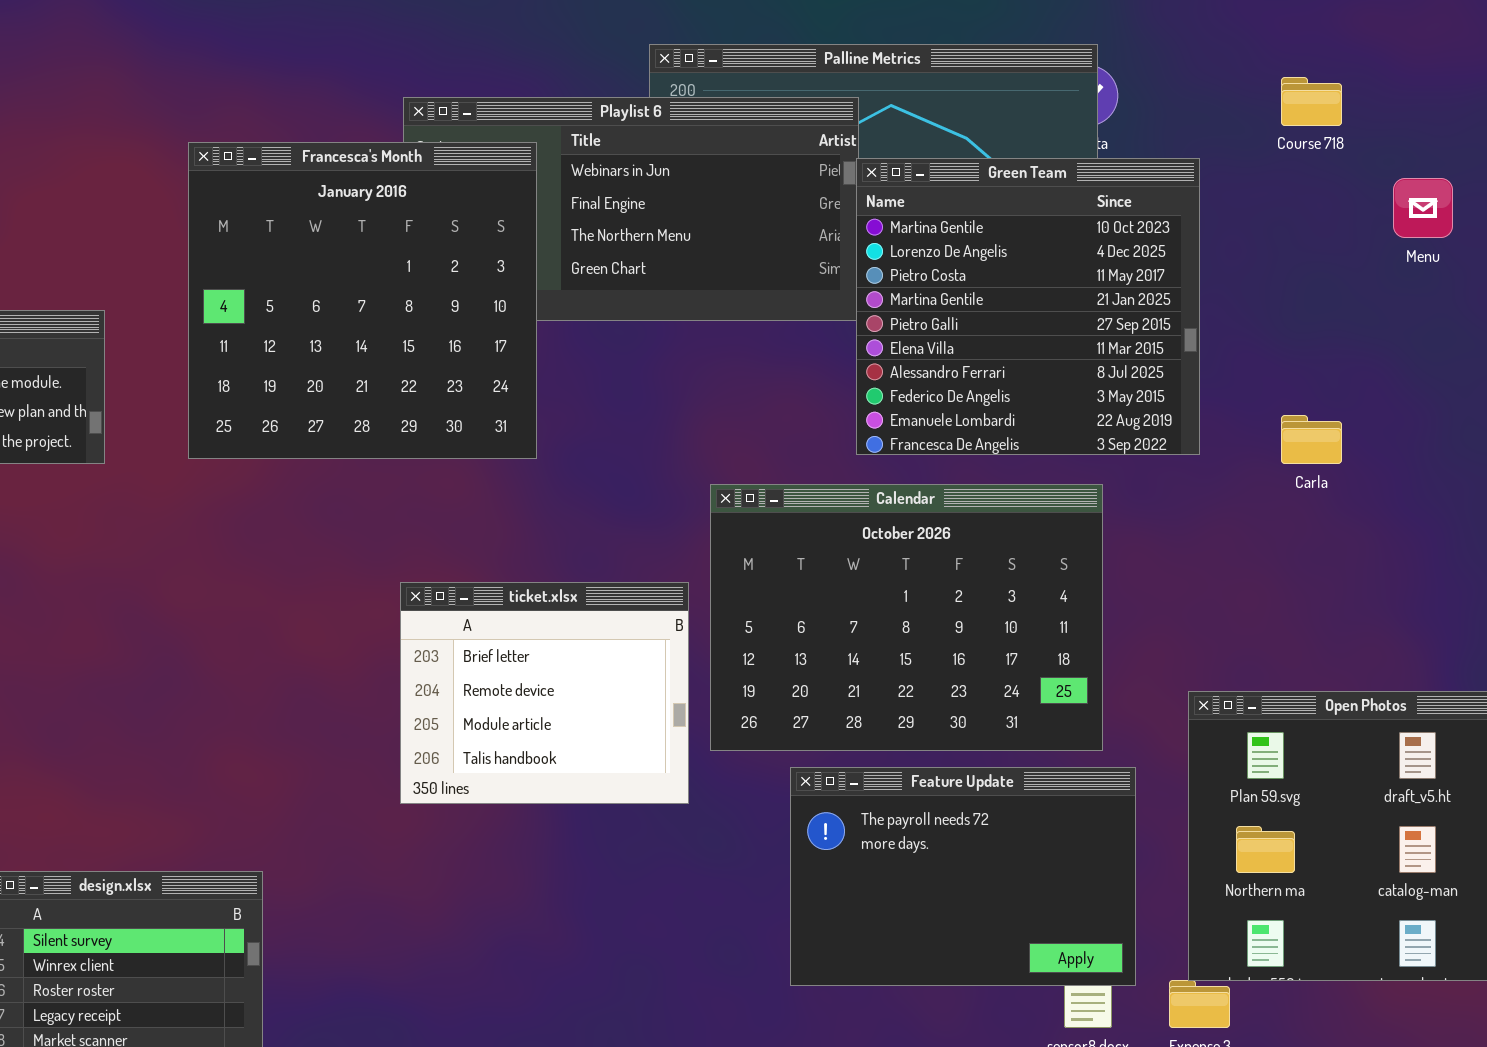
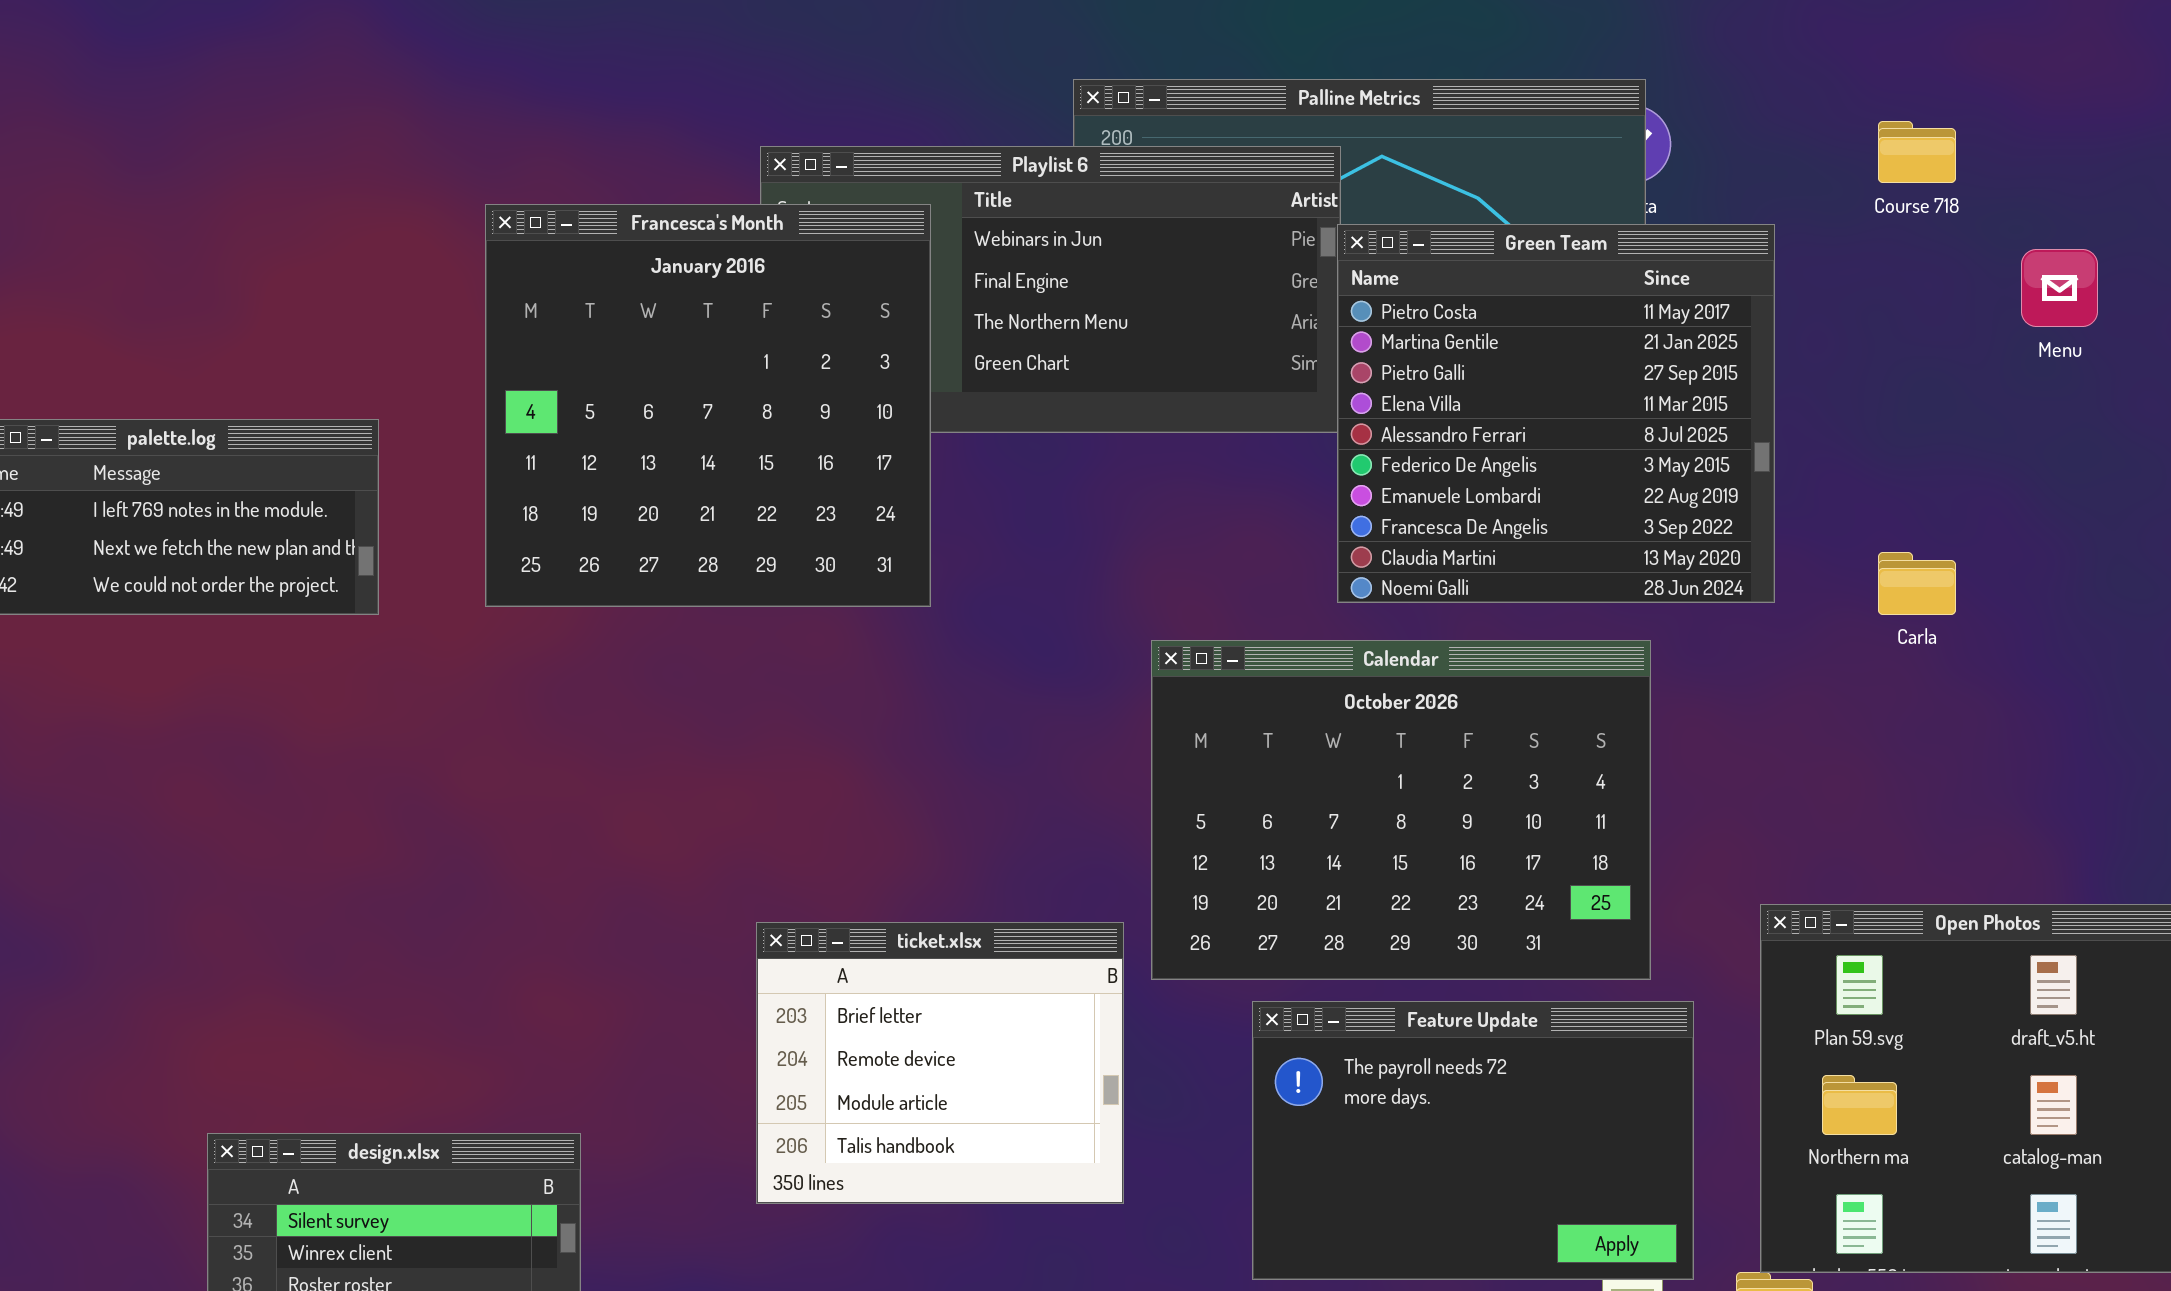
Green Team: [856,158,1200,455] -> [1337,224,1775,603], scrolled down 2 rows
ticket.xlsx: [400,582,689,804] -> [756,922,1124,1204], moved

